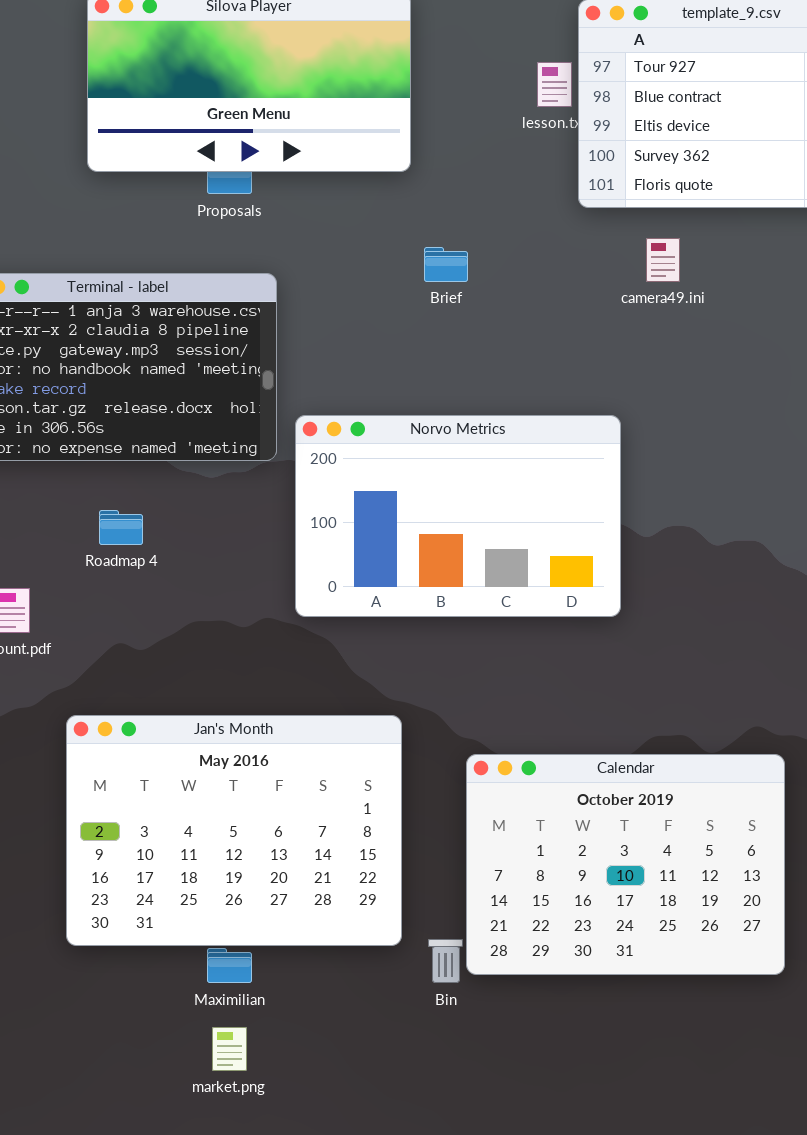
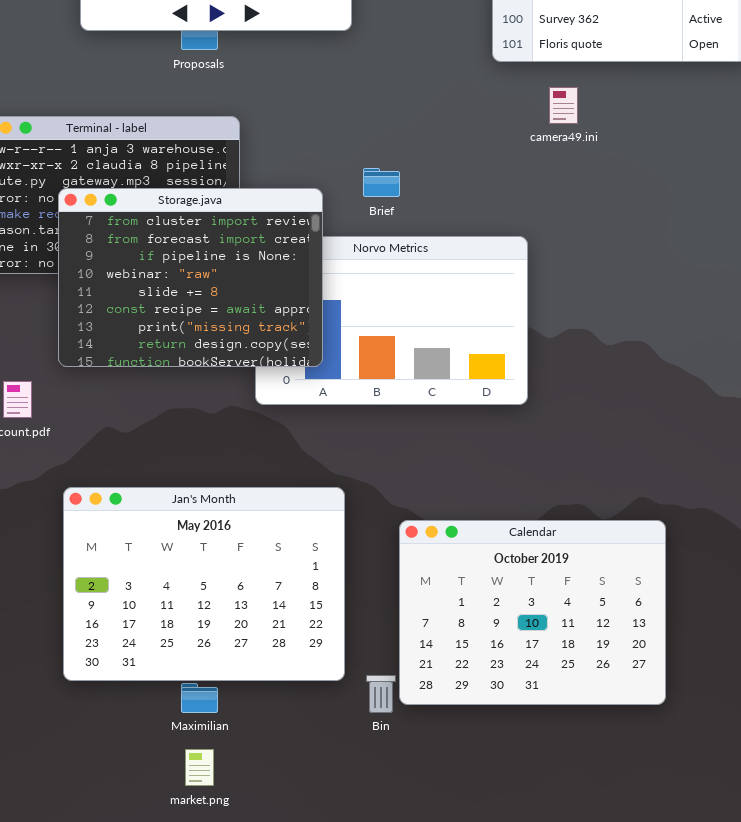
Brief: [424,247,468,282] -> [363,168,400,197], moved
Storage.java: none -> [58,188,323,367], opened

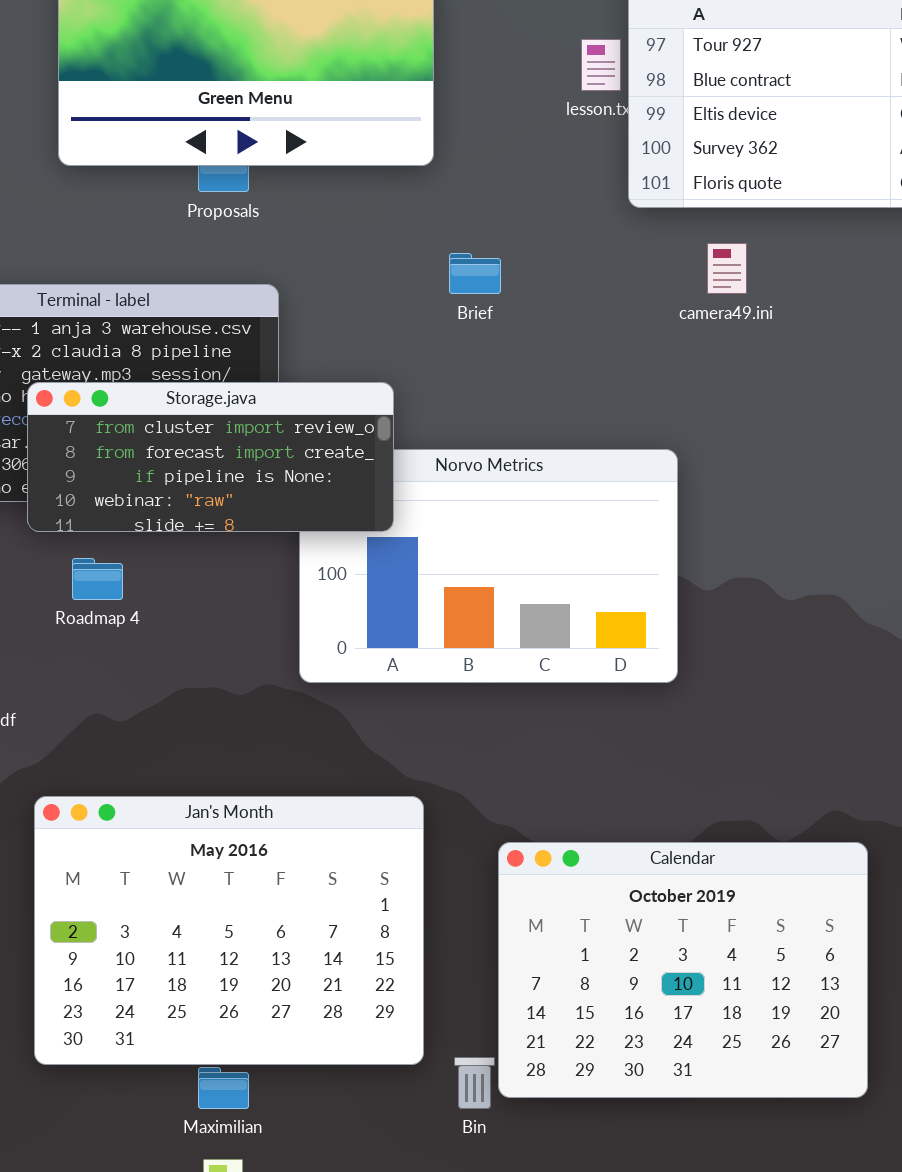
Brief: [363,168,400,197] -> [449,253,501,294], moved
Storage.java: [58,188,323,367] -> [27,382,394,532], resized

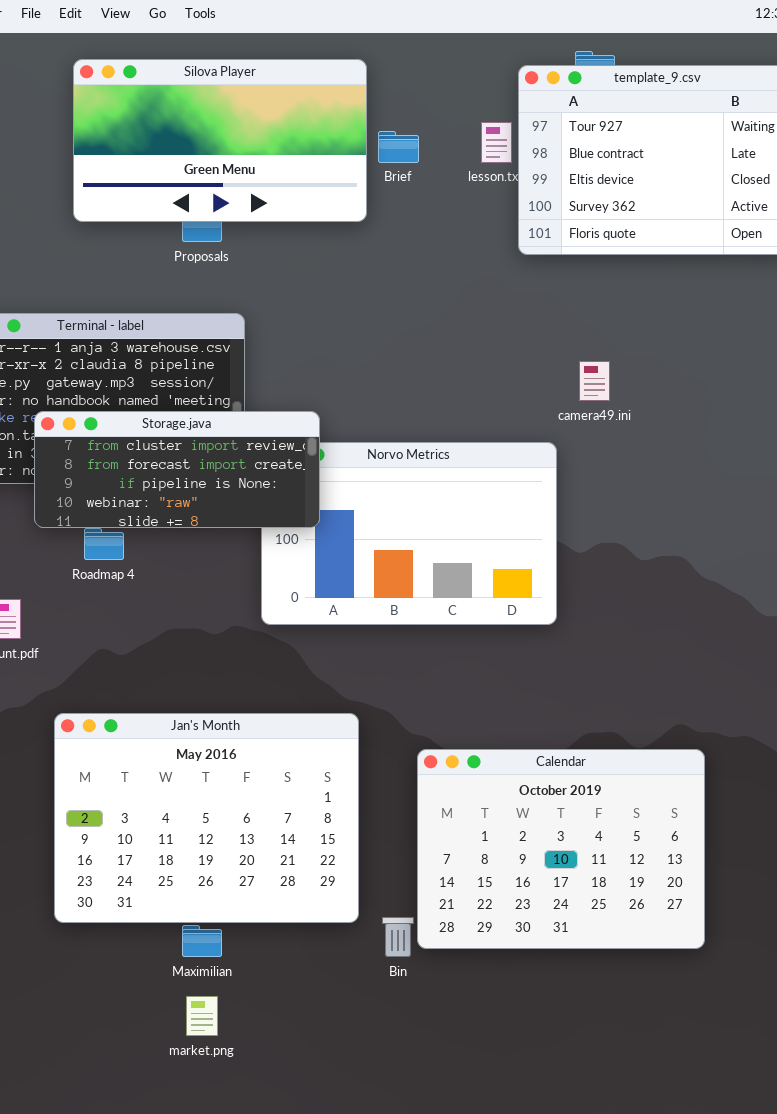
camera49.ini: [707,243,747,294] -> [579,361,610,401], moved
Brief: [449,253,501,294] -> [378,131,419,163], moved
Storage.java: [27,382,394,532] -> [34,411,320,528], moved

